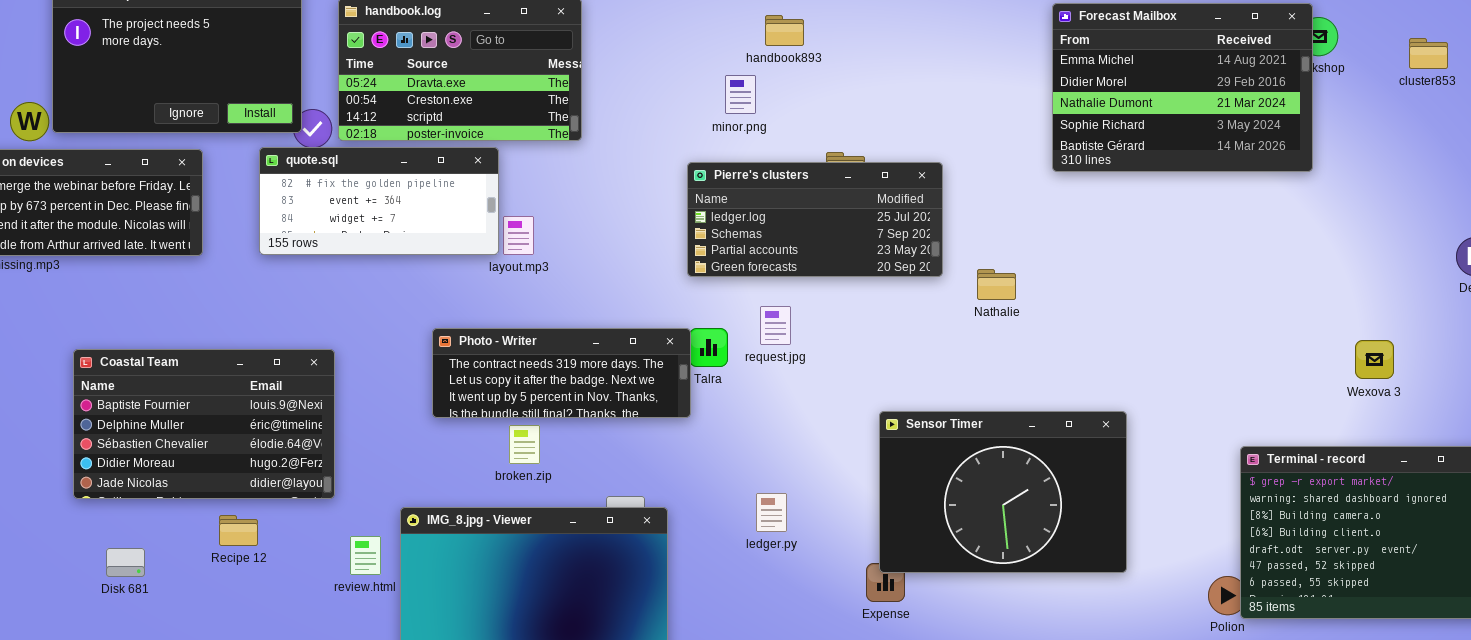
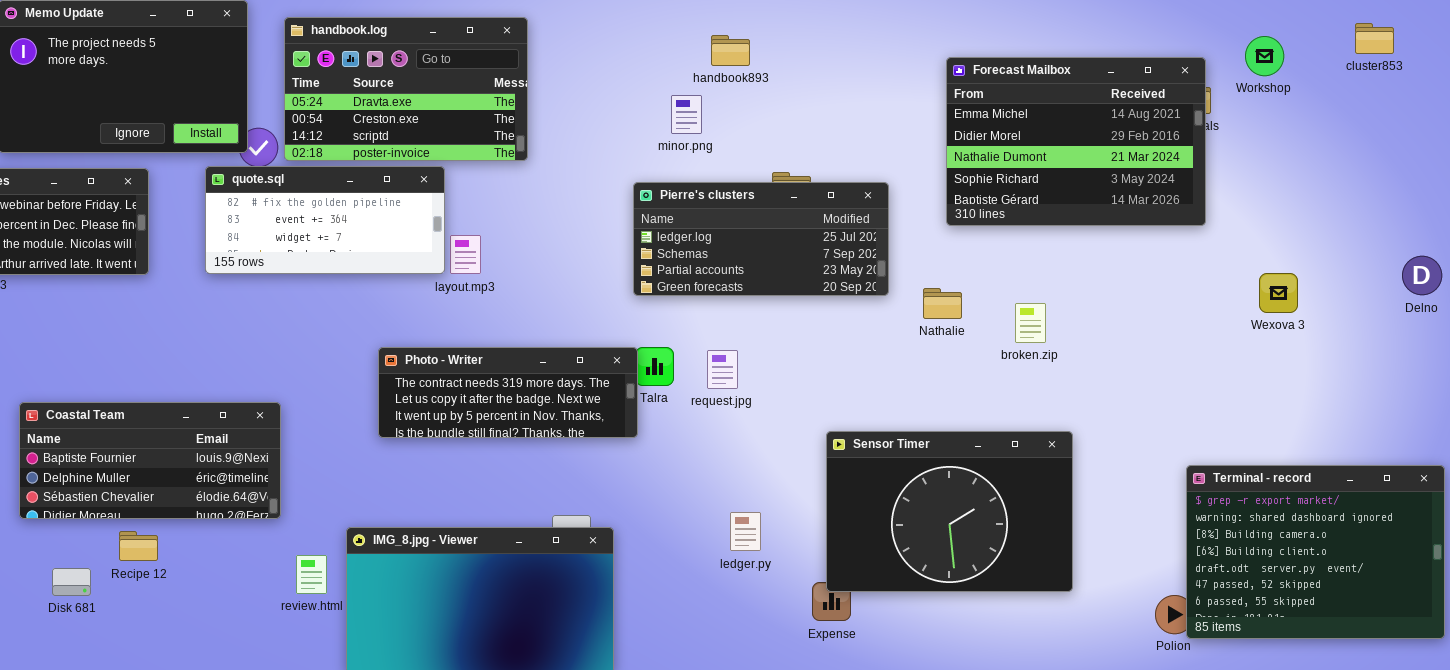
Forecast Mailbox: [1052,3,1313,172] -> [946,57,1206,226], moved
cluster853: [1409,38,1448,69] -> [1355,23,1394,54], moved
request.jpg: [760,306,791,345] -> [707,350,738,389], moved
Wexova 3: [1355,340,1394,379] -> [1259,273,1298,313], moved
Coastal Team: [73,349,335,499] -> [19,402,281,519], resized
broken.zip: [509,425,540,464] -> [1015,303,1046,343], moved
ledger.py: [756,493,787,532] -> [730,512,761,551], moved
Recipe 12: [219,515,258,546] -> [119,531,158,561], moved

